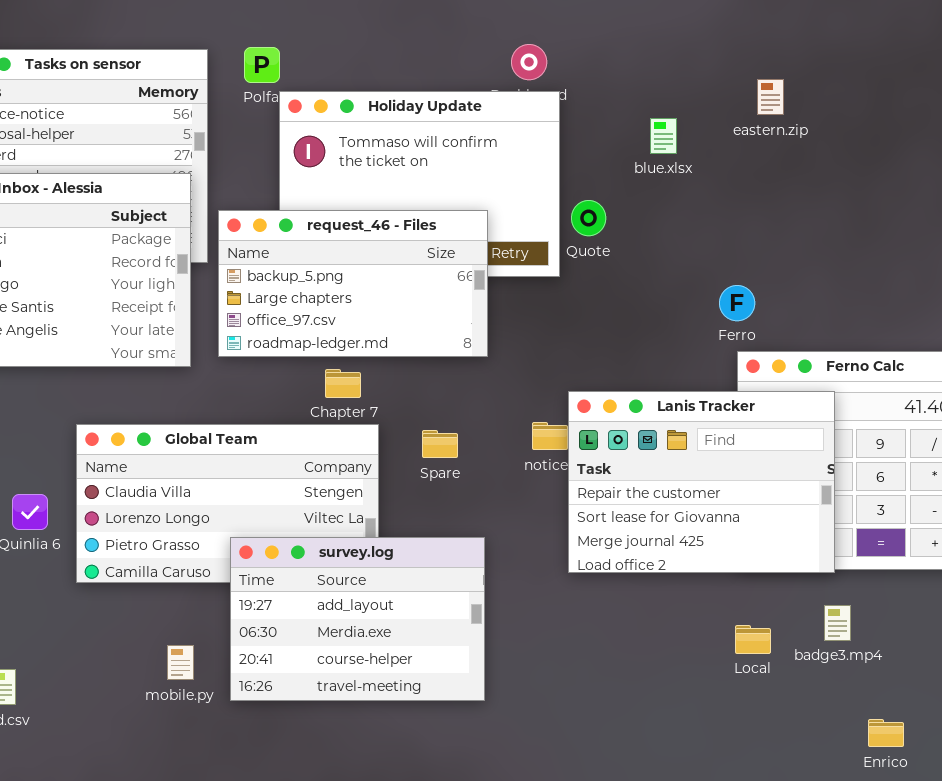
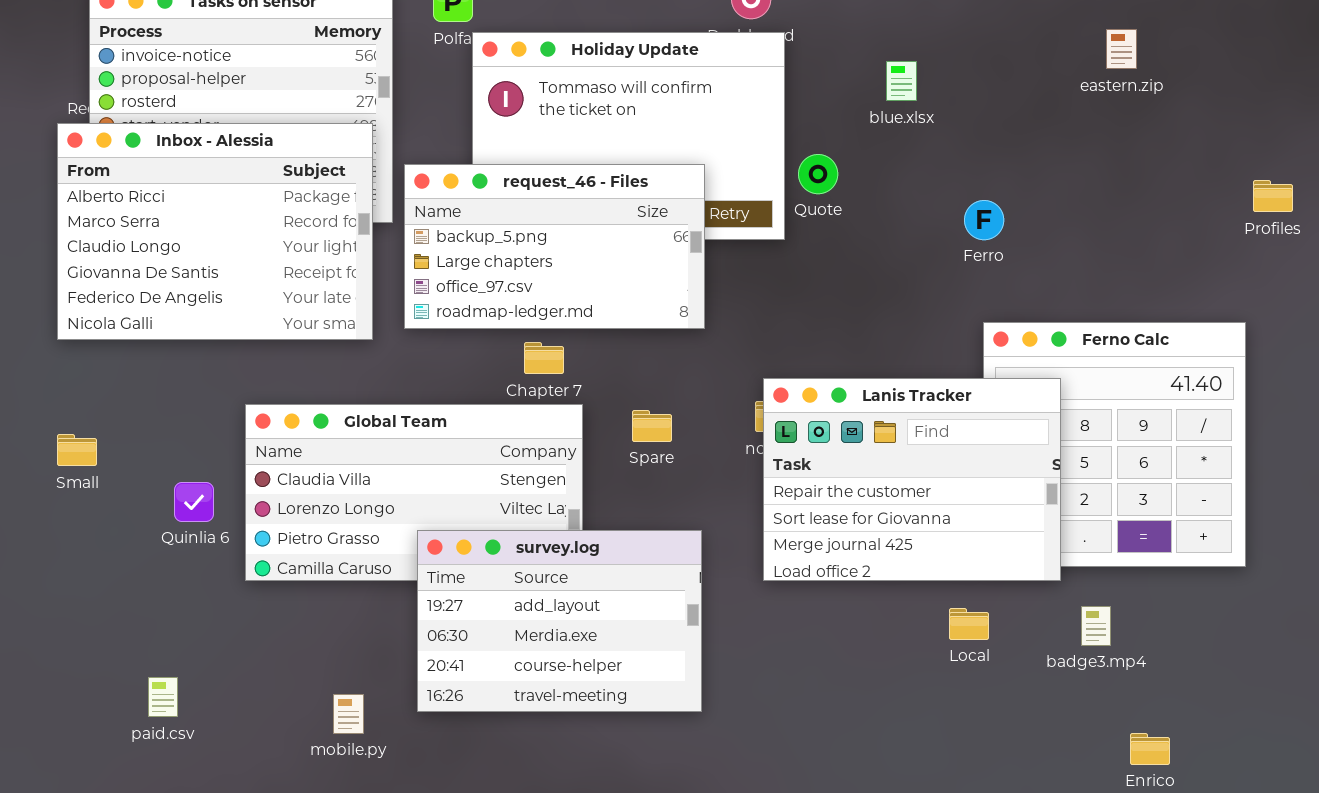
eastern.zip: [757,79,784,115] -> [1106,29,1137,69], moved
Ferro: [719,285,755,321] -> [964,200,1004,240], moved
Lanis Tracker: [568,391,835,573] -> [763,378,1061,581], moved
Local: [735,625,771,654] -> [949,608,989,640], moved
mobile.py: [167,645,194,680] -> [333,694,364,734], moved

